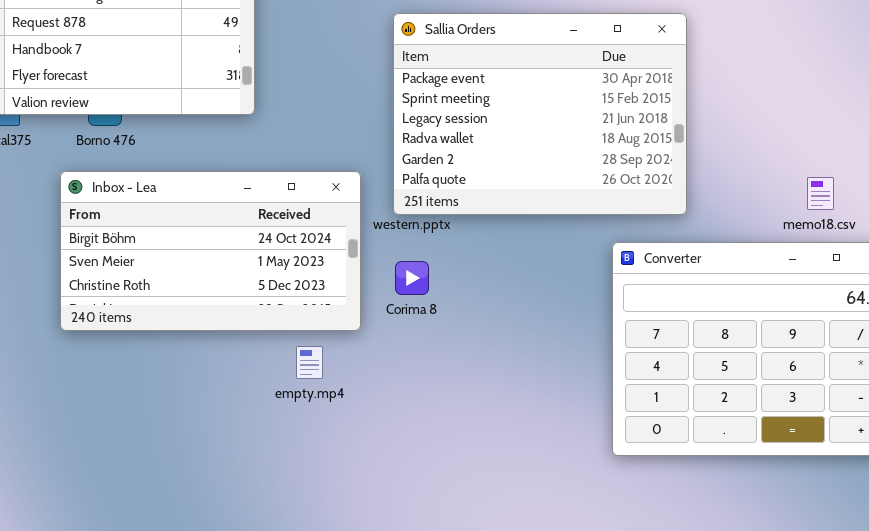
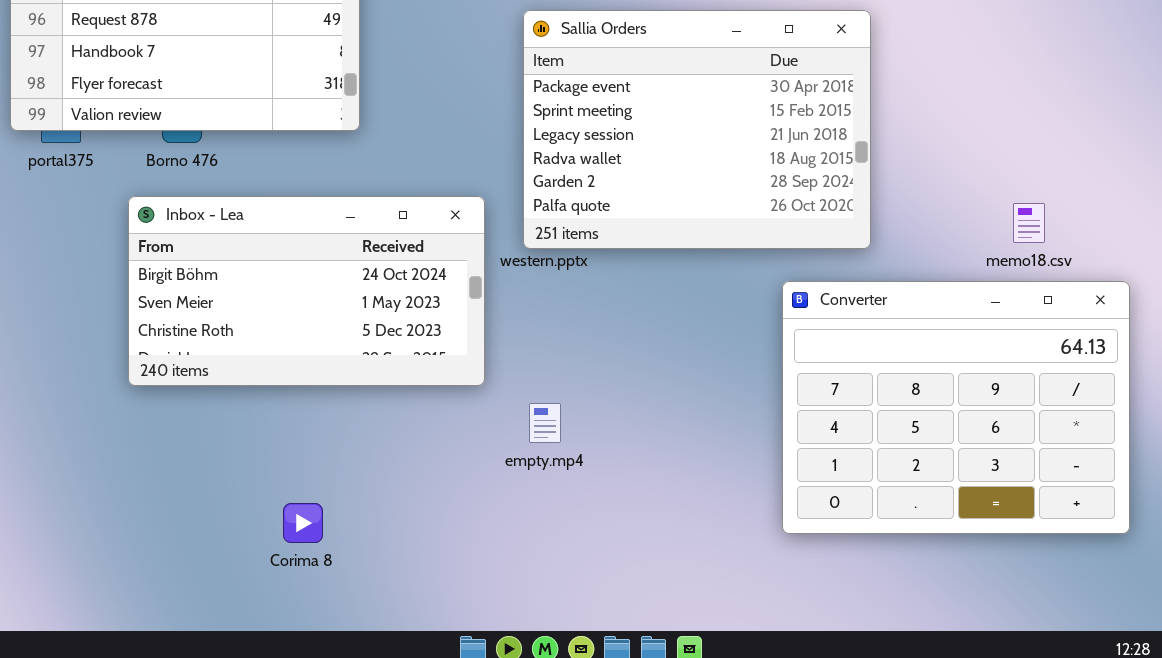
Corima 8: [395,261,429,295] -> [283,503,323,543], moved
empty.mp4: [296,346,323,379] -> [529,403,561,443], moved

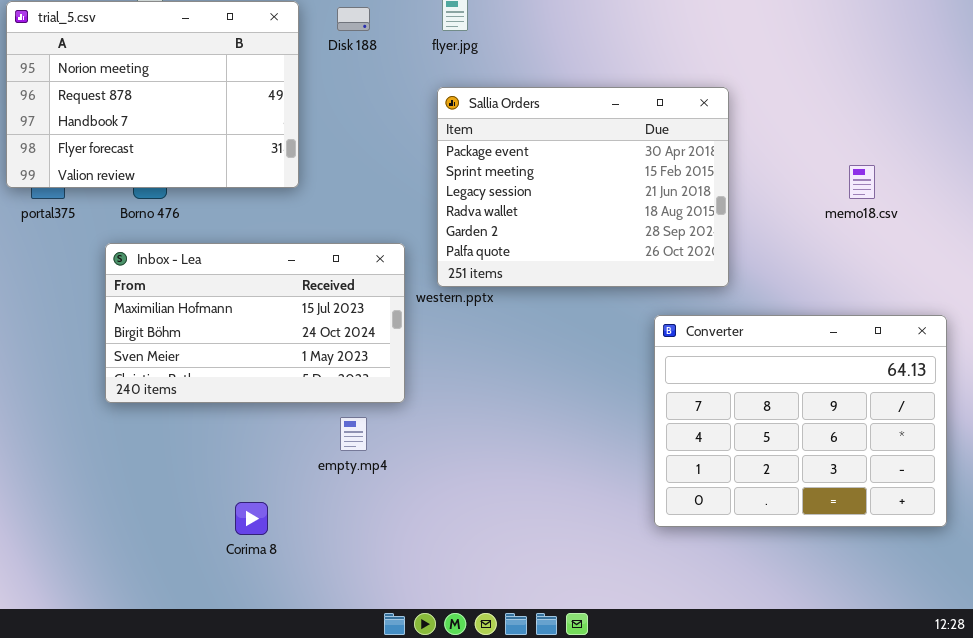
Inbox - Lea: [128,196,485,386] -> [105,243,405,403], scrolled up 1 row
memo18.csv: [1013,203,1045,243] -> [849,165,875,199], moved
empty.mp4: [529,403,561,443] -> [340,417,367,451], moved

